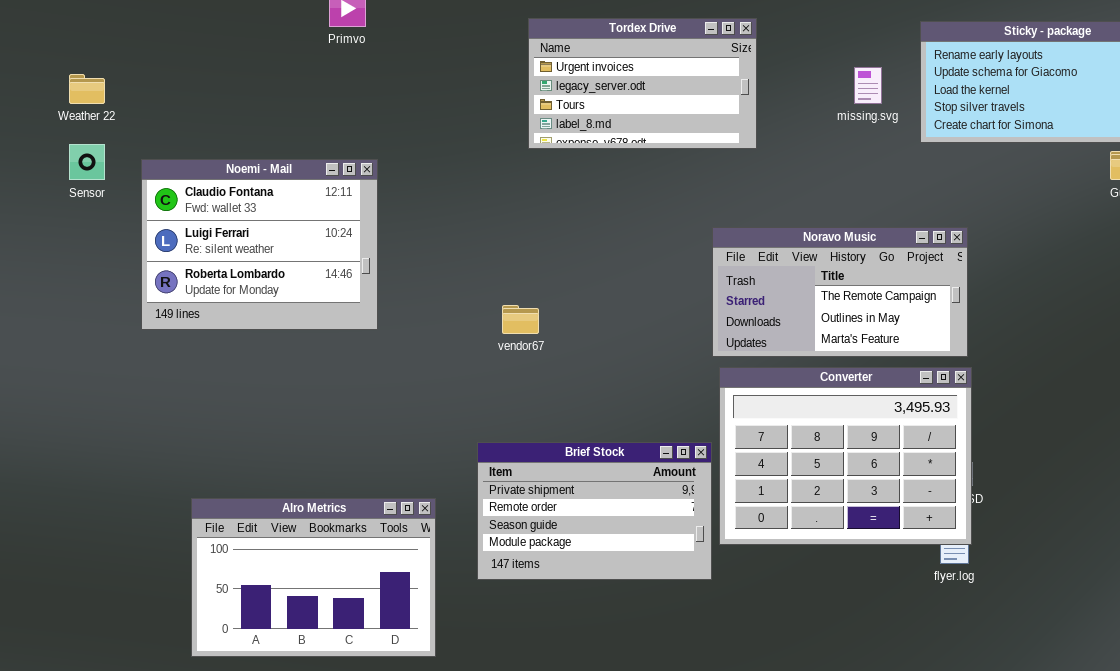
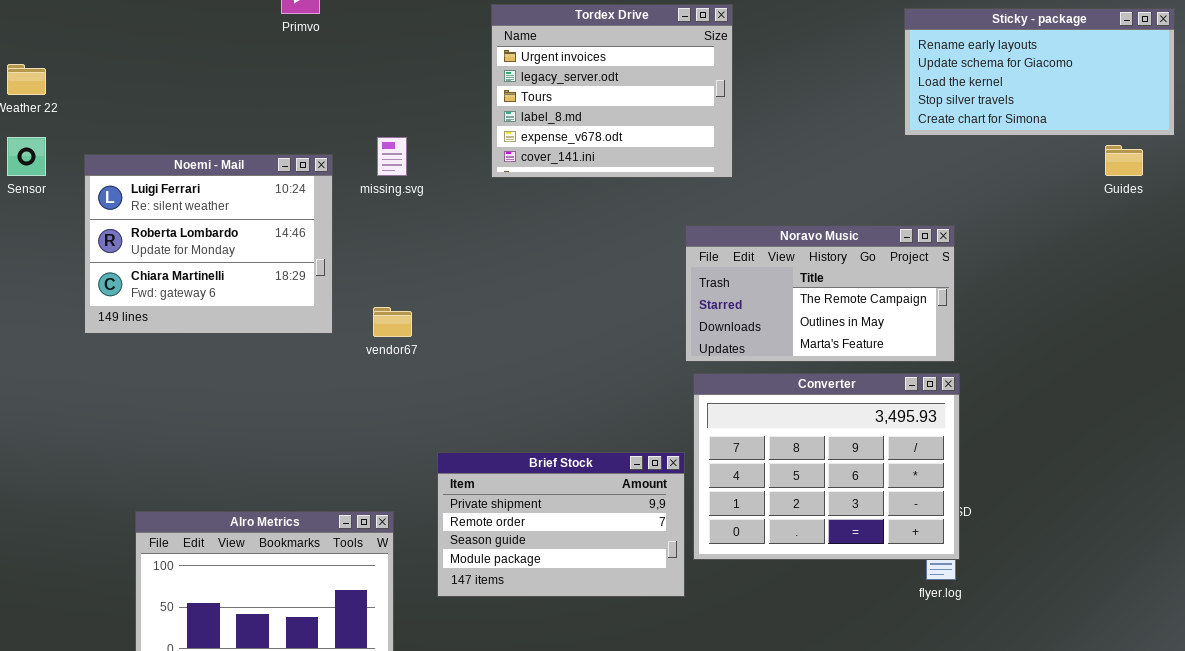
Tordex Drive: [528,18,757,149] -> [491,4,733,178], resized
missing.svg: [854,67,882,104] -> [377,137,407,176], moved
Noemi - Mail: [141,159,378,330] -> [84,154,333,334], scrolled down 1 row
vendor67: [502,305,539,334] -> [373,307,412,337], moved

